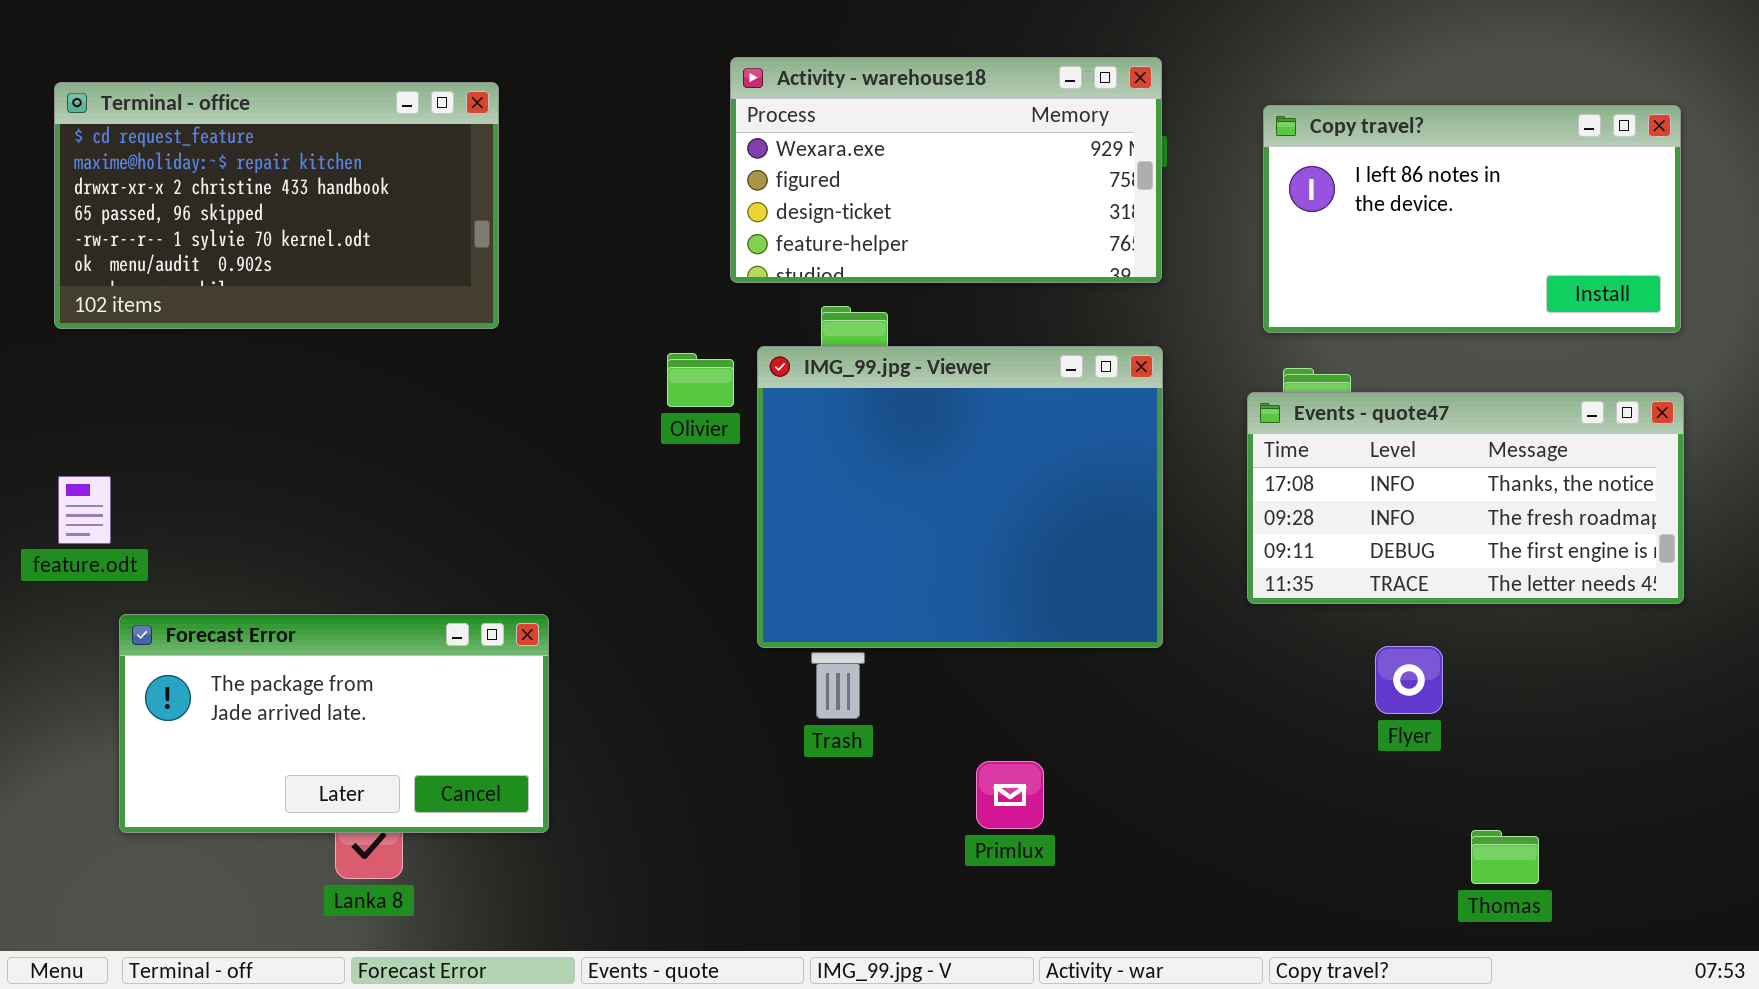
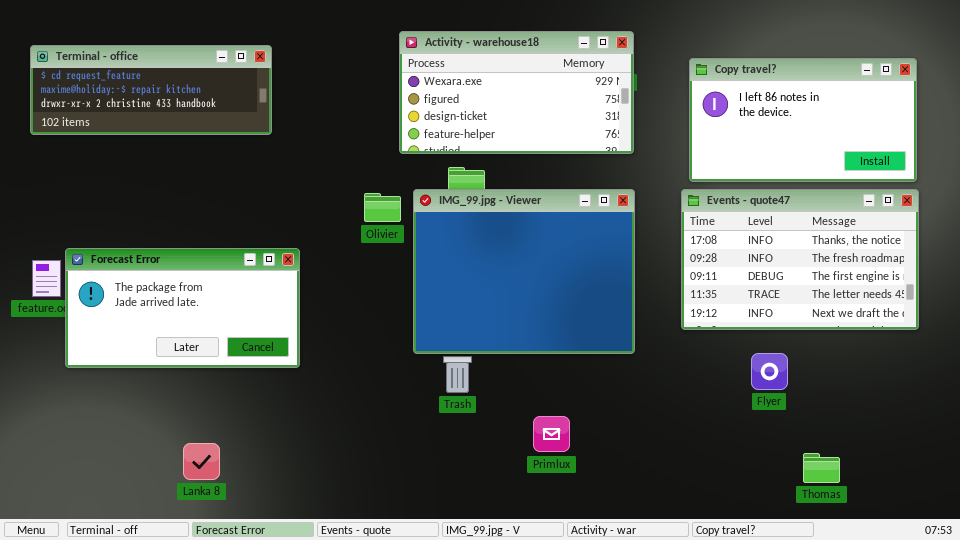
Terminal - office: [54,82,499,329] -> [30,45,272,135], resized
Events - quote47: [1247,392,1684,604] -> [681,189,919,330], resized
Forecast Error: [119,614,549,833] -> [65,248,300,368], moved

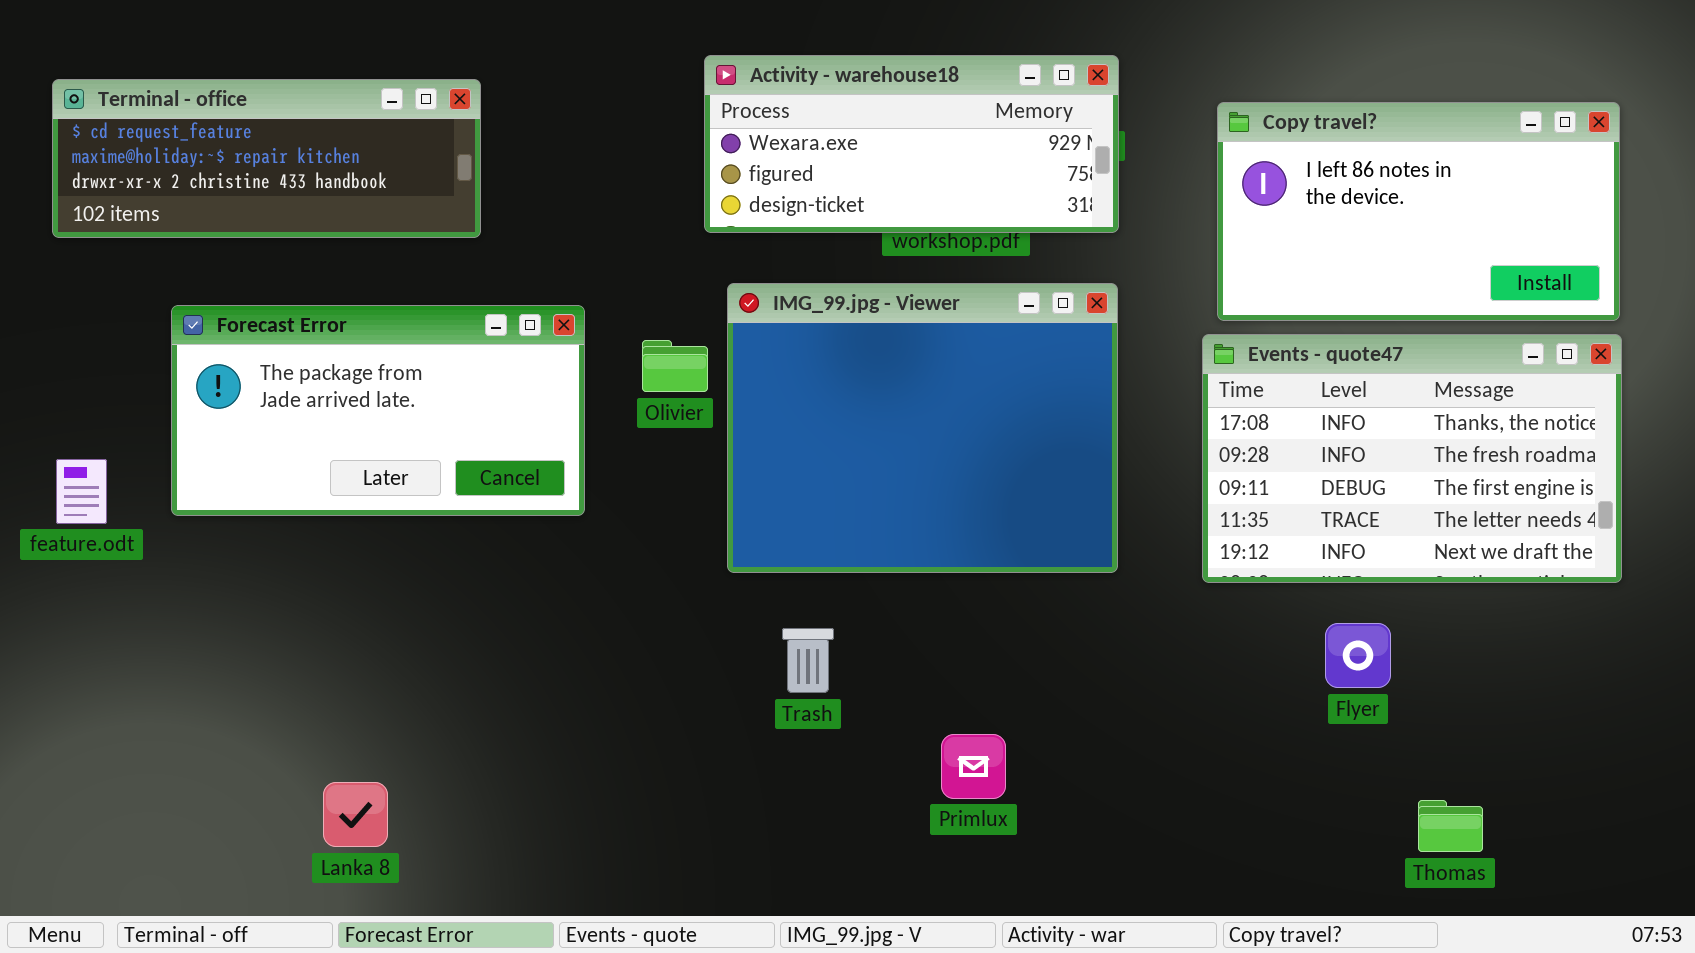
Activity - warehouse18: [399,31,634,154] -> [704,55,1119,233], resized
IMG_99.jpg - Viewer: [413,189,635,354] -> [727,283,1118,573], moved
Forecast Error: [65,248,300,368] -> [171,305,585,516], moved

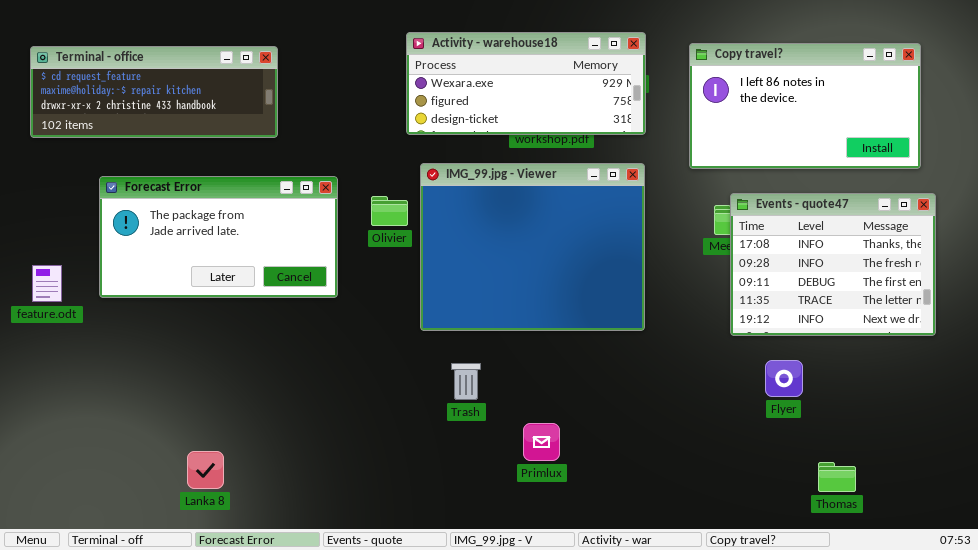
Copy travel?: [1217,102,1620,321] -> [689,43,921,169], moved
Events - quote47: [1202,334,1622,583] -> [730,193,936,336], resized
Primlux: [941,734,1006,799] -> [523,423,560,461], moved

